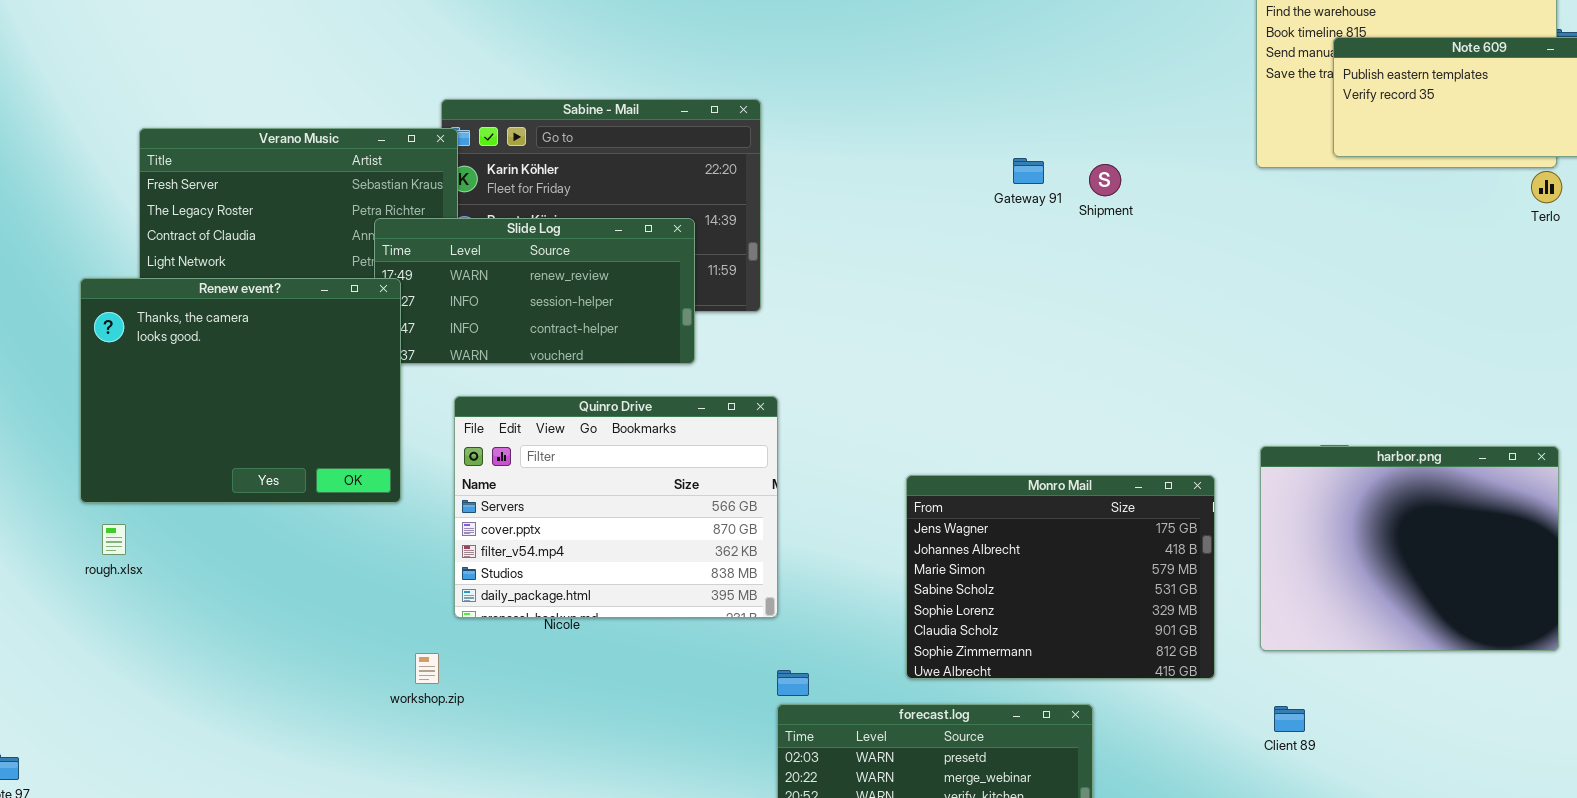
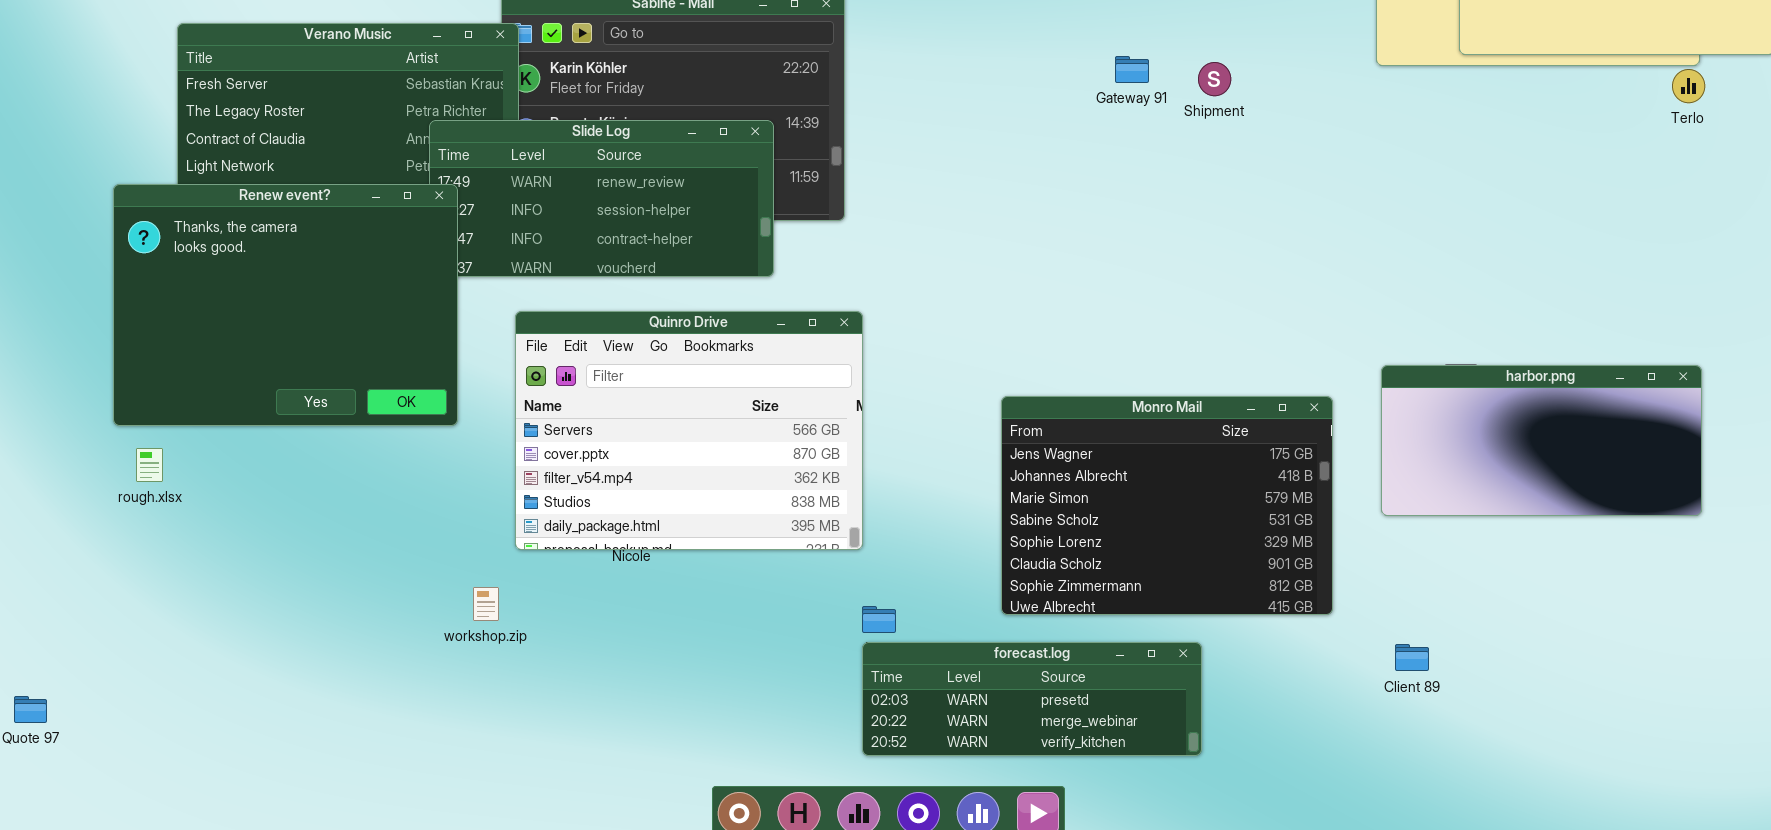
harbor.png: [1260,446,1559,651] -> [1381,365,1702,516], resized

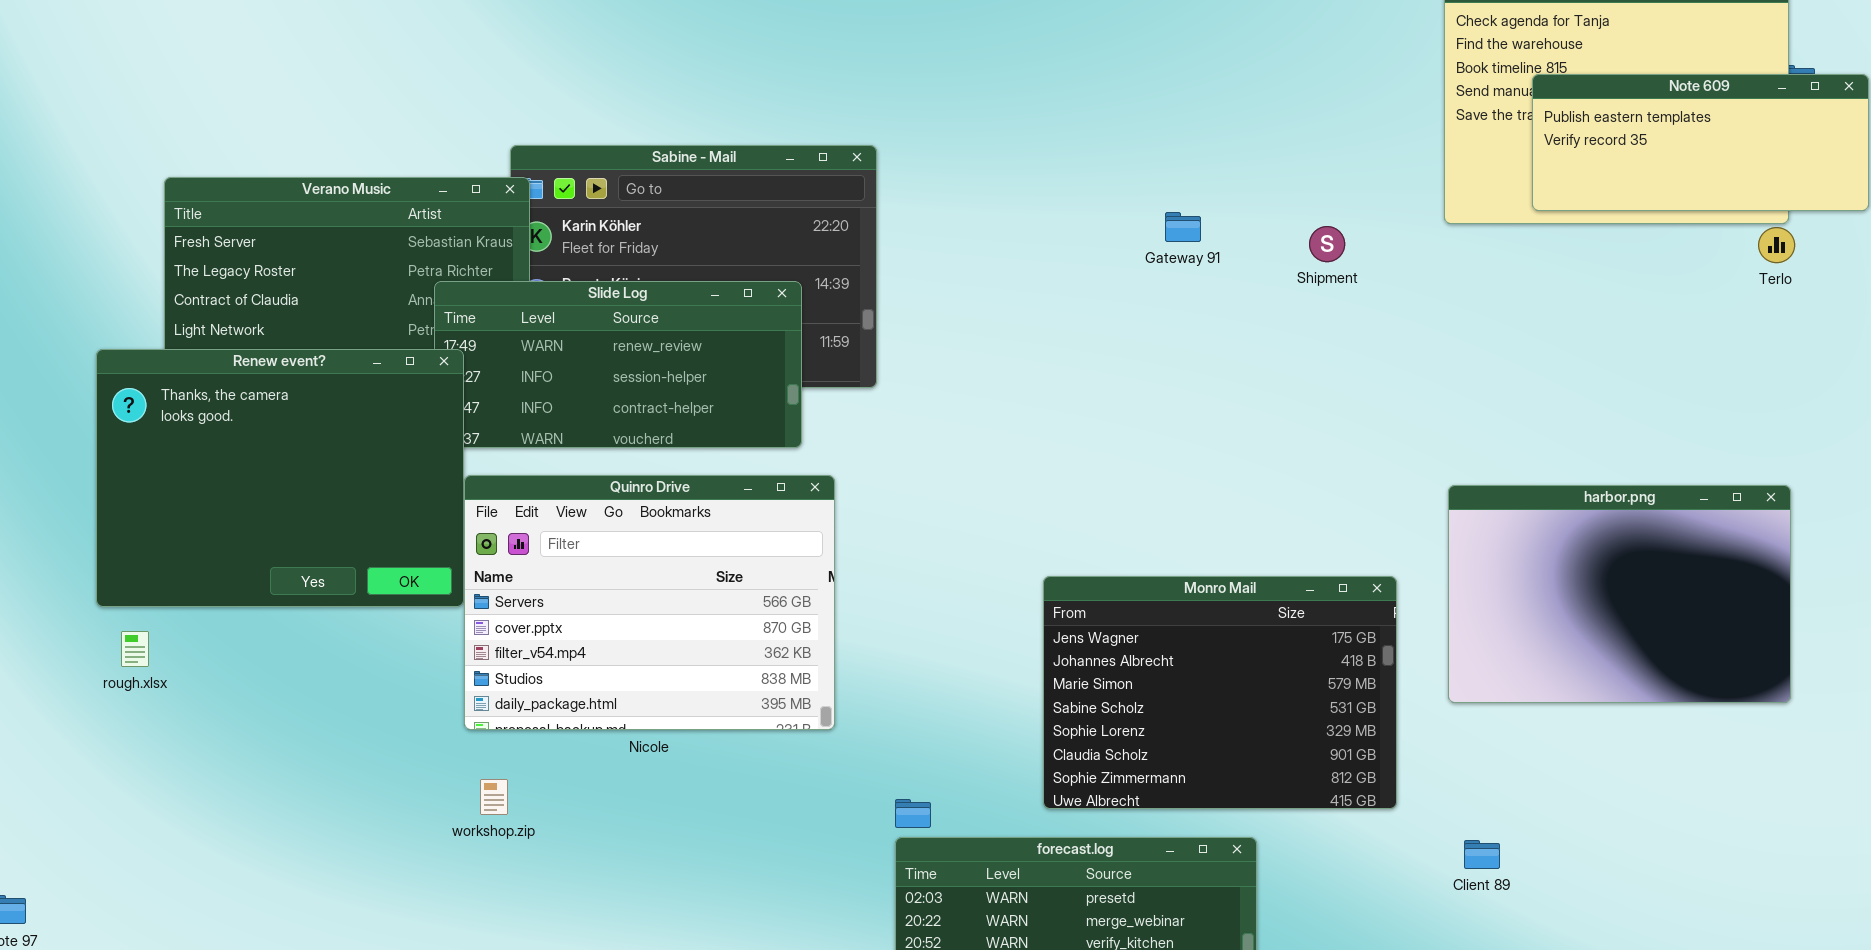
Shipment: [1198,62,1231,96] -> [1309,226,1345,262], moved
Quinro Drive: [515,311,863,550] -> [464,475,835,730], moved
harbor.png: [1381,365,1702,516] -> [1448,485,1791,703], resized

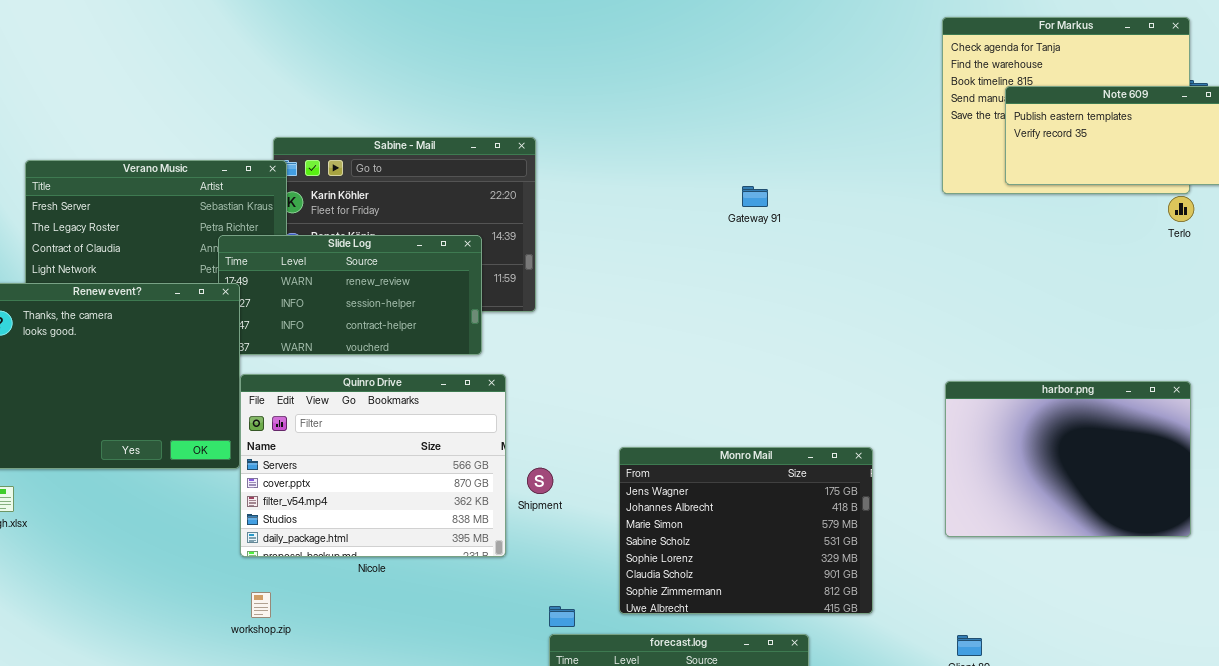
Shipment: [1309,226,1345,262] -> [527,468,553,494], moved
Monro Mail: [1043,576,1397,809] -> [619,447,873,614], moved

